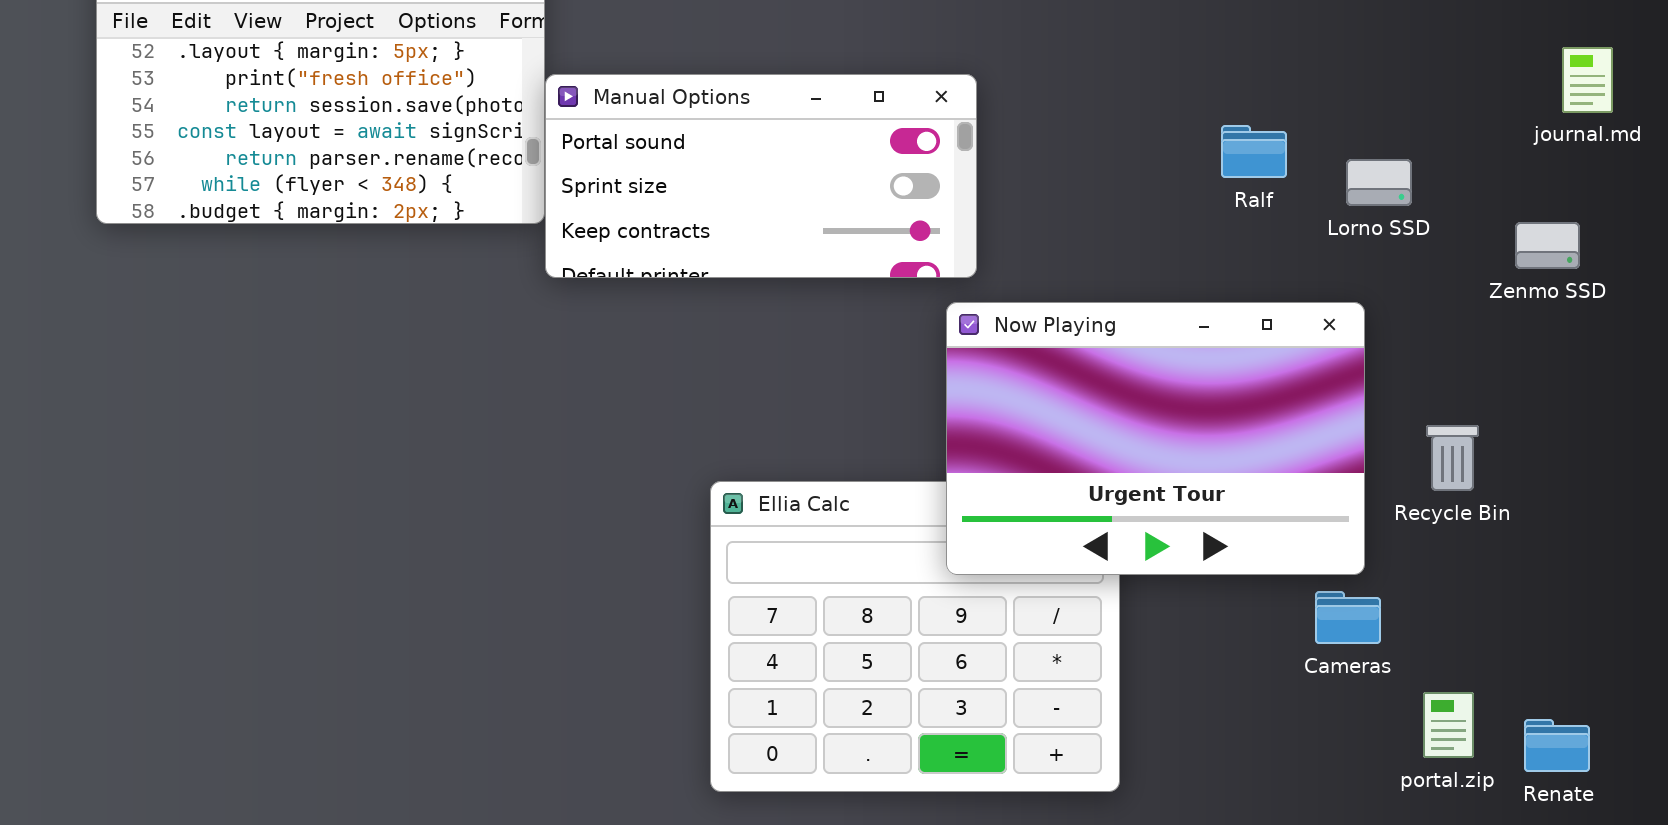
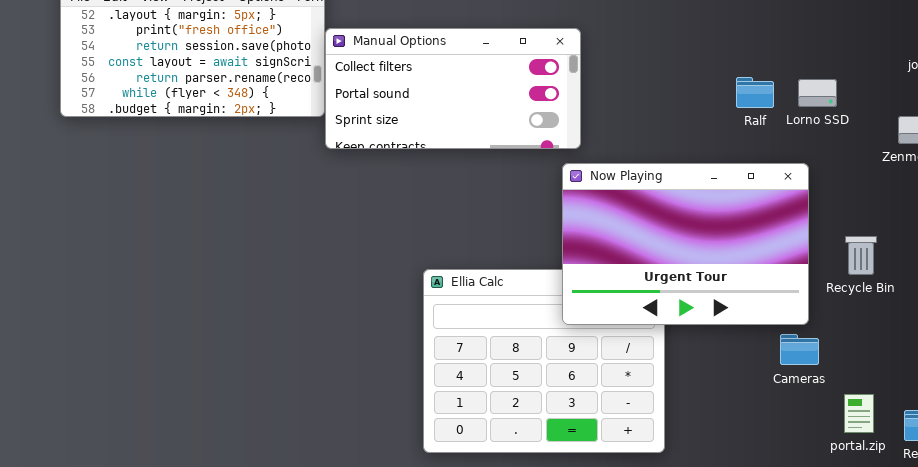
Manual Options: [545,74,977,278] -> [325,28,581,149], scrolled up 1 row
Ralf: [1221,125,1287,178] -> [736,77,774,108], moved

